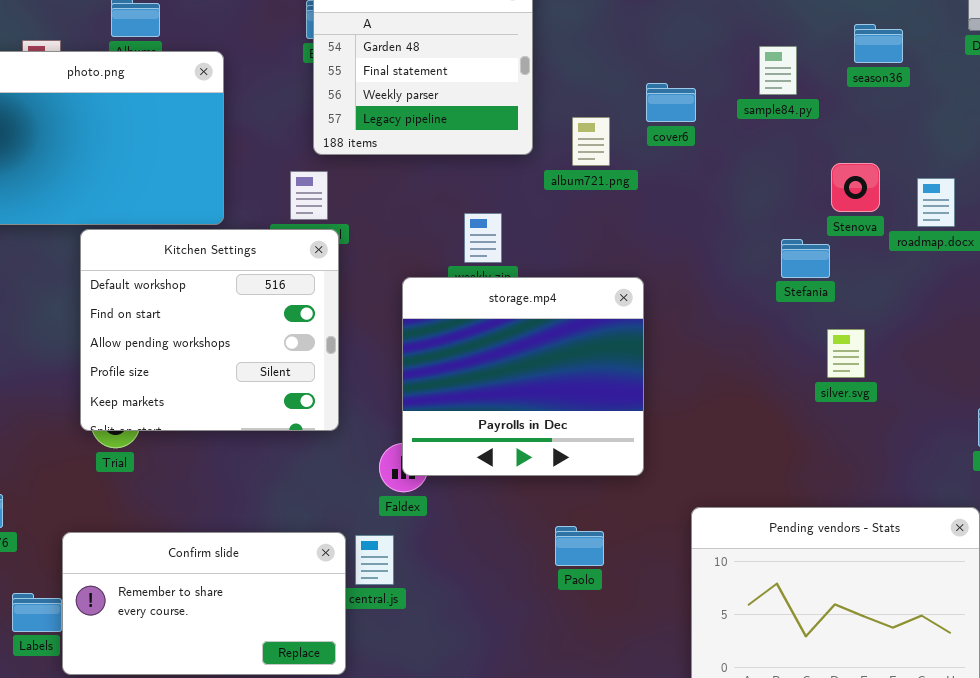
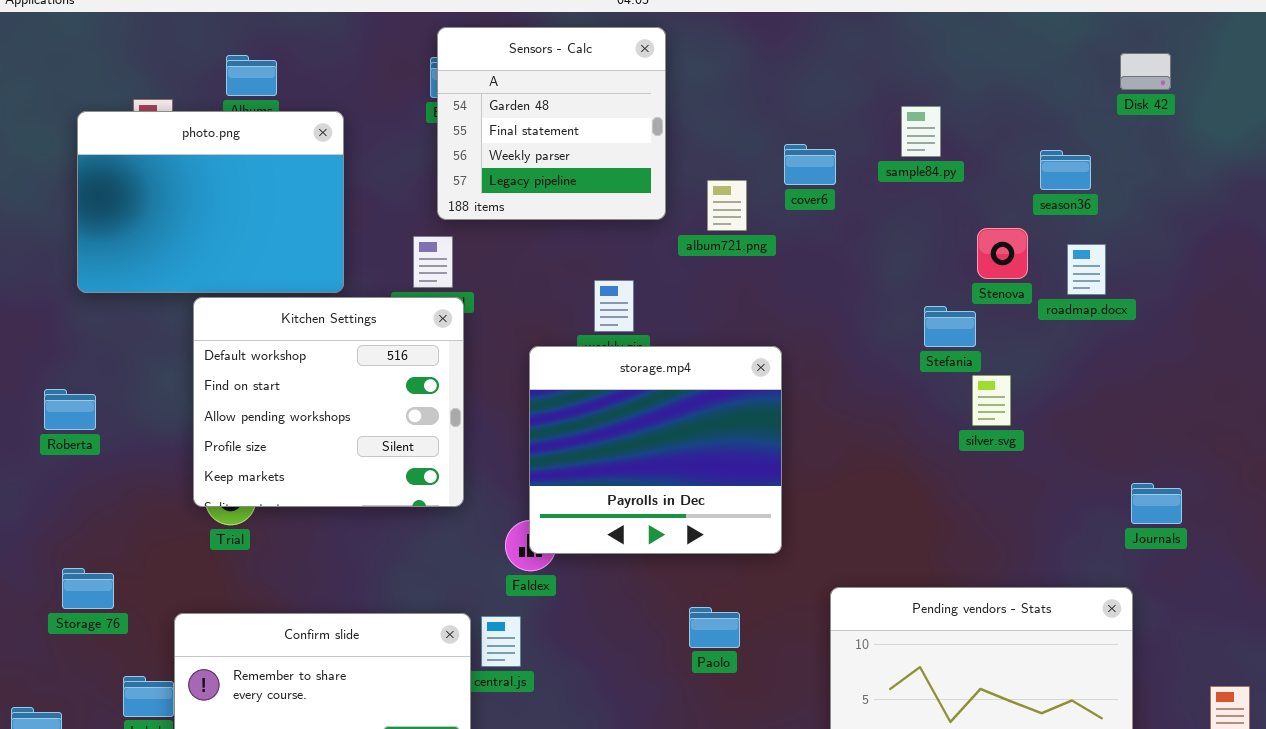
season36: [854,24,903,63] -> [1040,150,1091,190], moved
silver.svg: [827,329,865,378] -> [972,375,1011,426], moved

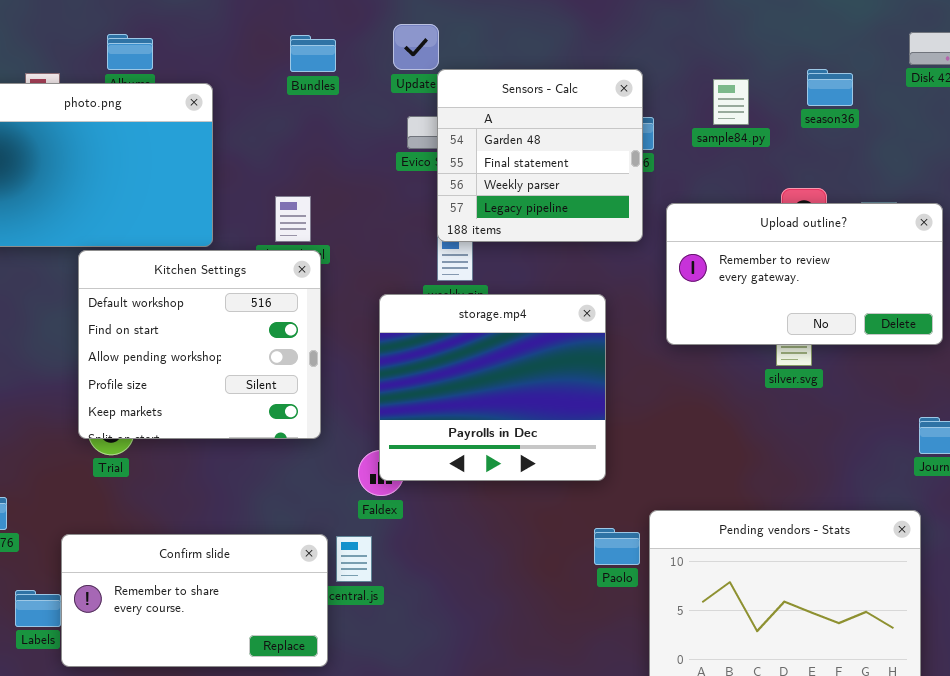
Sensors - Calc: [437,27,666,220] -> [437,69,643,242], moved
season36: [1040,150,1091,190] -> [807,69,853,106], moved
Upload outline?: none -> [666,203,943,345], opened
Paolo: [689,607,740,648] -> [594,528,640,565], moved

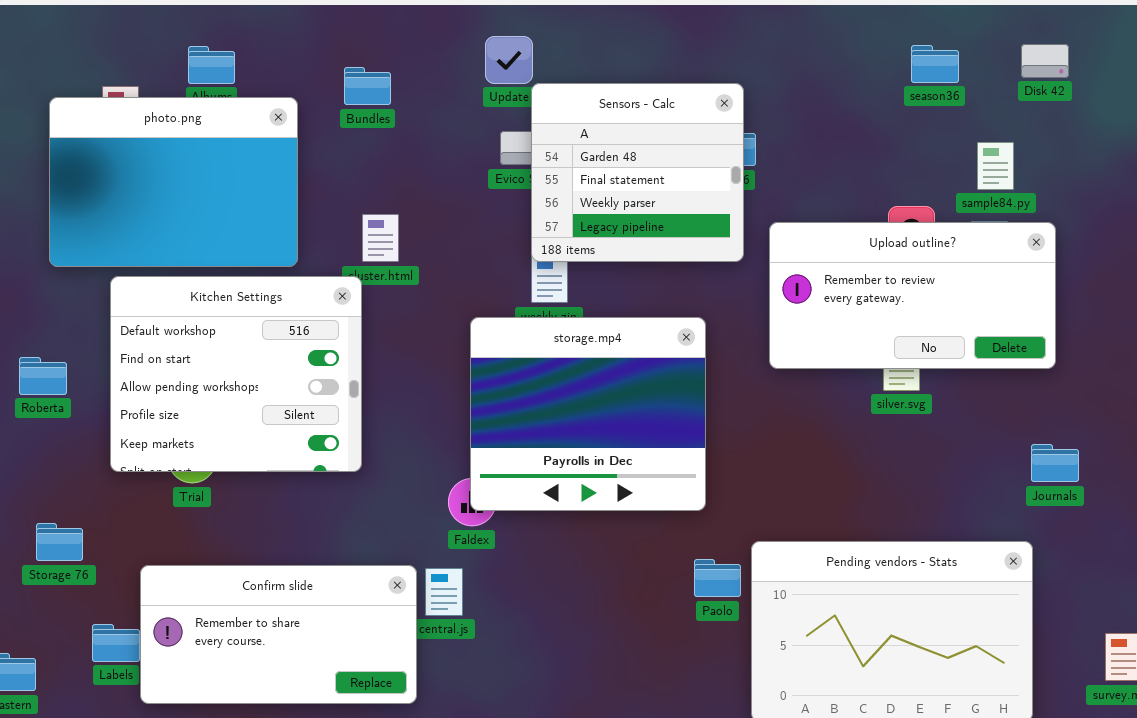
Bundles: [290,35,336,72] -> [344,67,391,105], moved
season36: [807,69,853,106] -> [911,45,959,83], moved
sample84.py: [713,79,749,125] -> [977,142,1014,190], moved
Kitchen Settings: [78,250,321,439] -> [110,276,362,472], moved

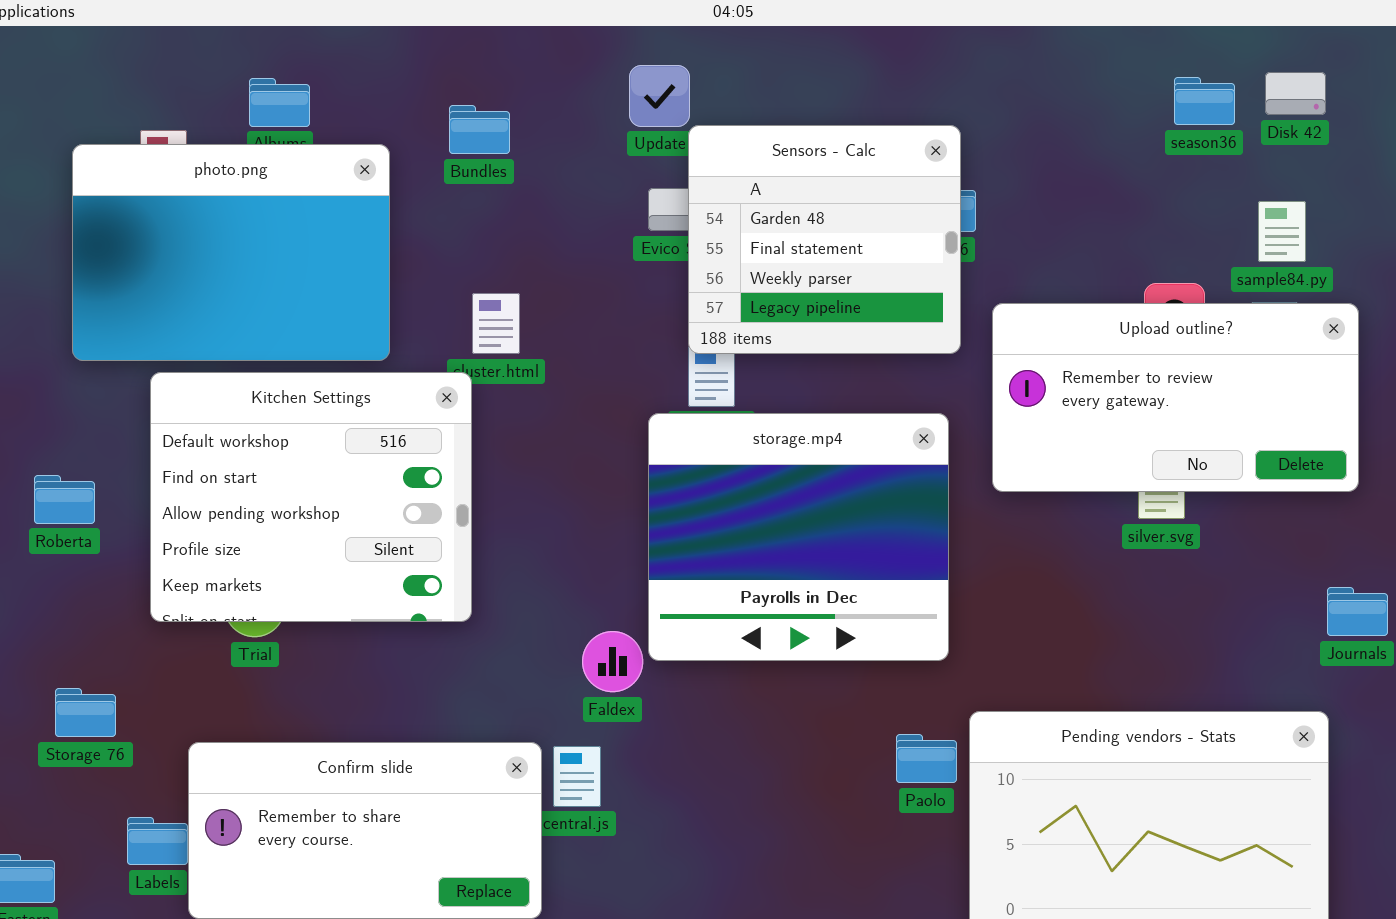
Disk 42: [1021,44,1069,78] -> [1265,72,1326,115], moved
storage.mp4: [470,317,706,511] -> [648,413,949,661], moved

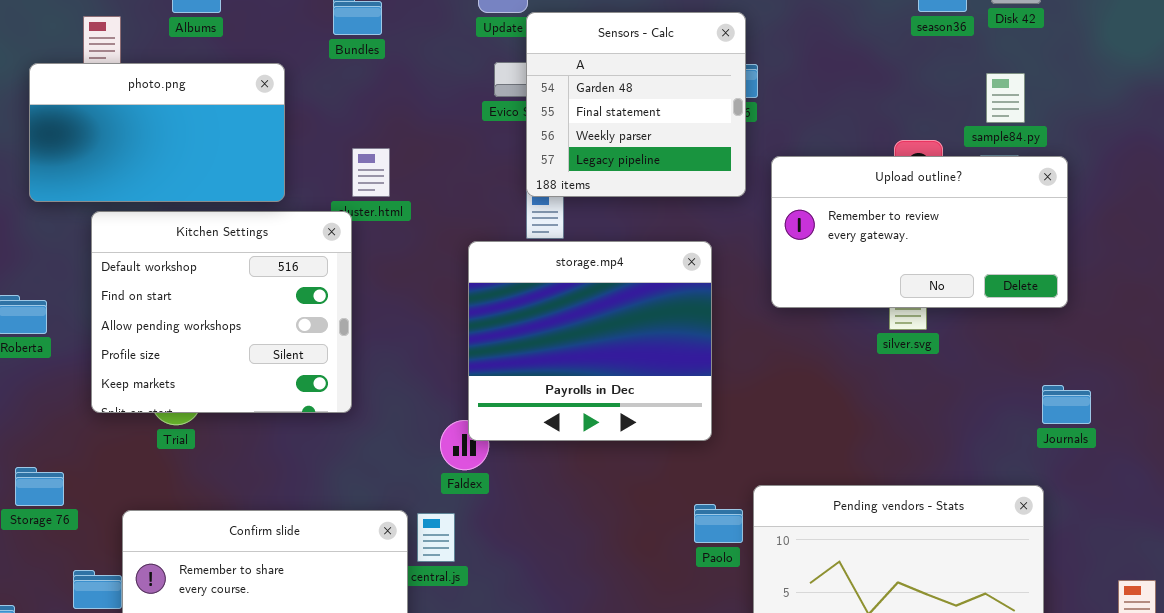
photo.png: [72,144,390,361] -> [29,63,285,202], resized
storage.mp4: [648,413,949,661] -> [468,241,712,441], moved

